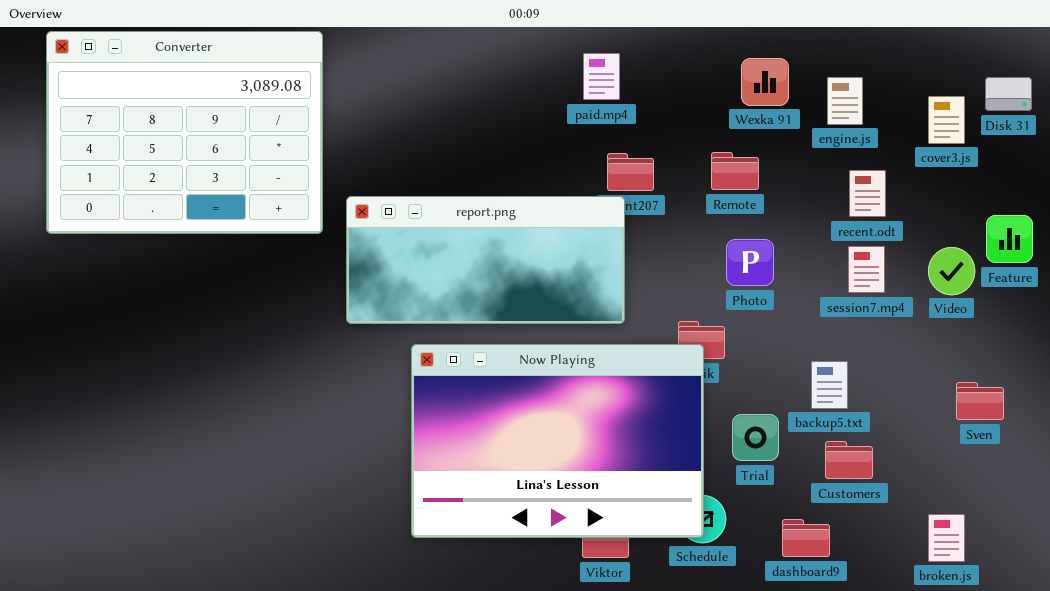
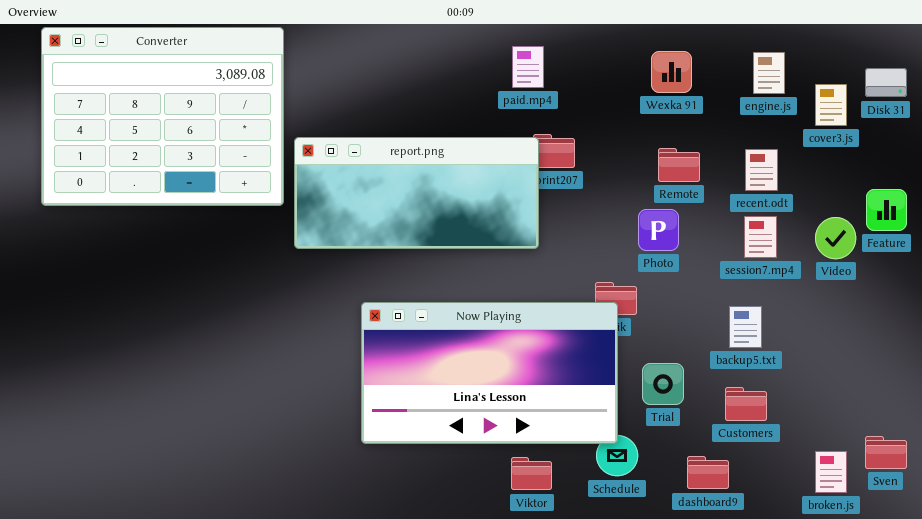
engine.js: [827,77,863,125] -> [753,52,785,94], moved
Remote: [711,152,759,190] -> [658,148,700,182], moved
report.png: [346,196,625,324] -> [294,137,539,249], moved
Now Playing: [411,344,704,538] -> [361,302,618,444], resized
backup5.txt: [811,361,848,409] -> [729,306,762,348], moved
Sven: [956,382,1004,420] -> [865,436,907,469], moved

